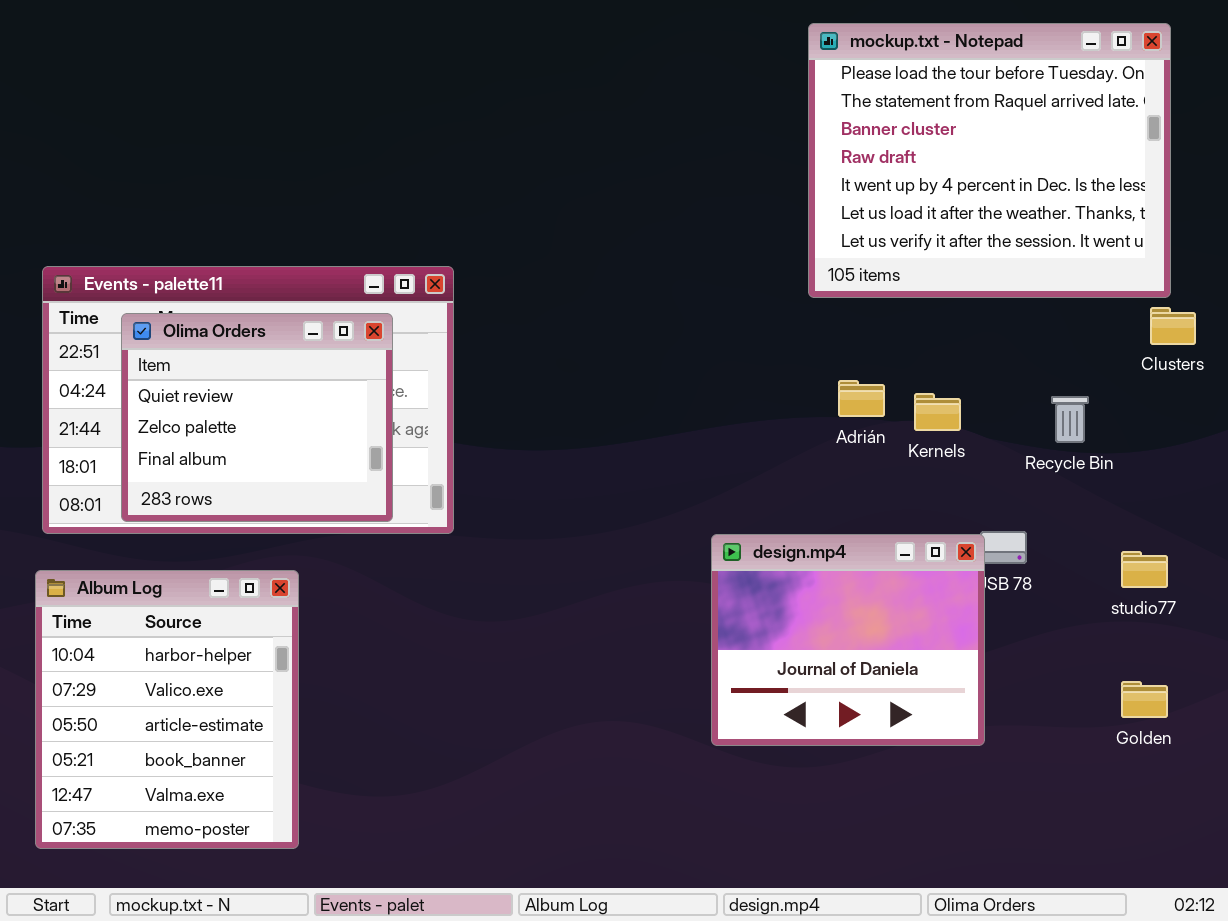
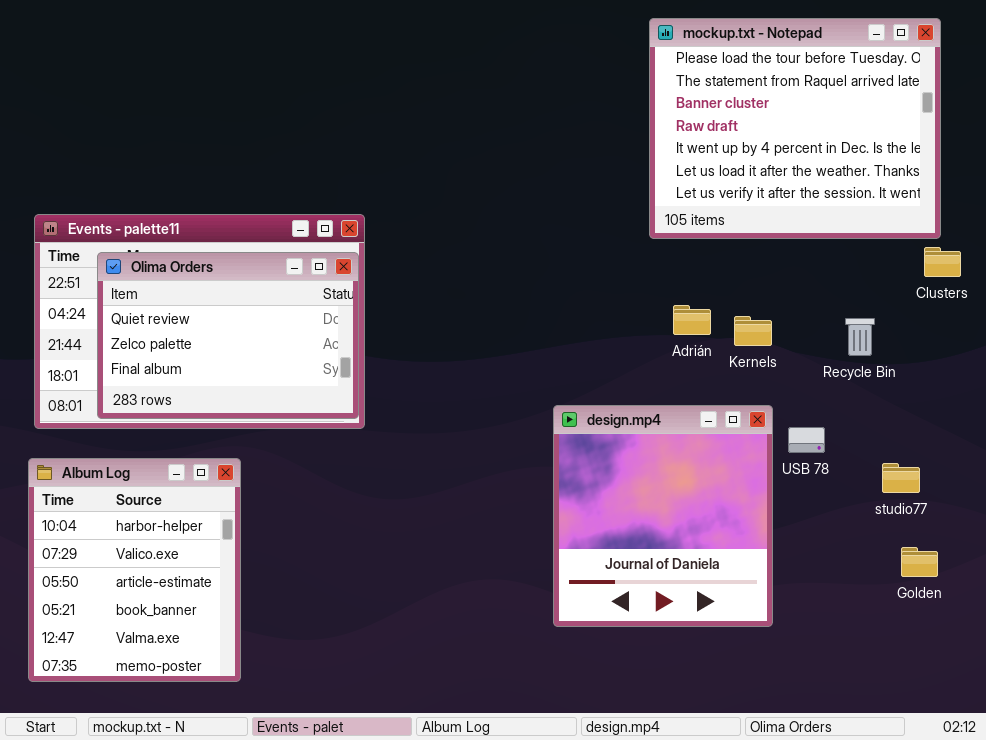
Olima Orders: [121,313,393,522] -> [97,252,359,419], resized
design.mp4: [711,534,985,746] -> [553,405,773,627], moved, resized
studio77: [1121,551,1168,588] -> [882,463,920,493], moved

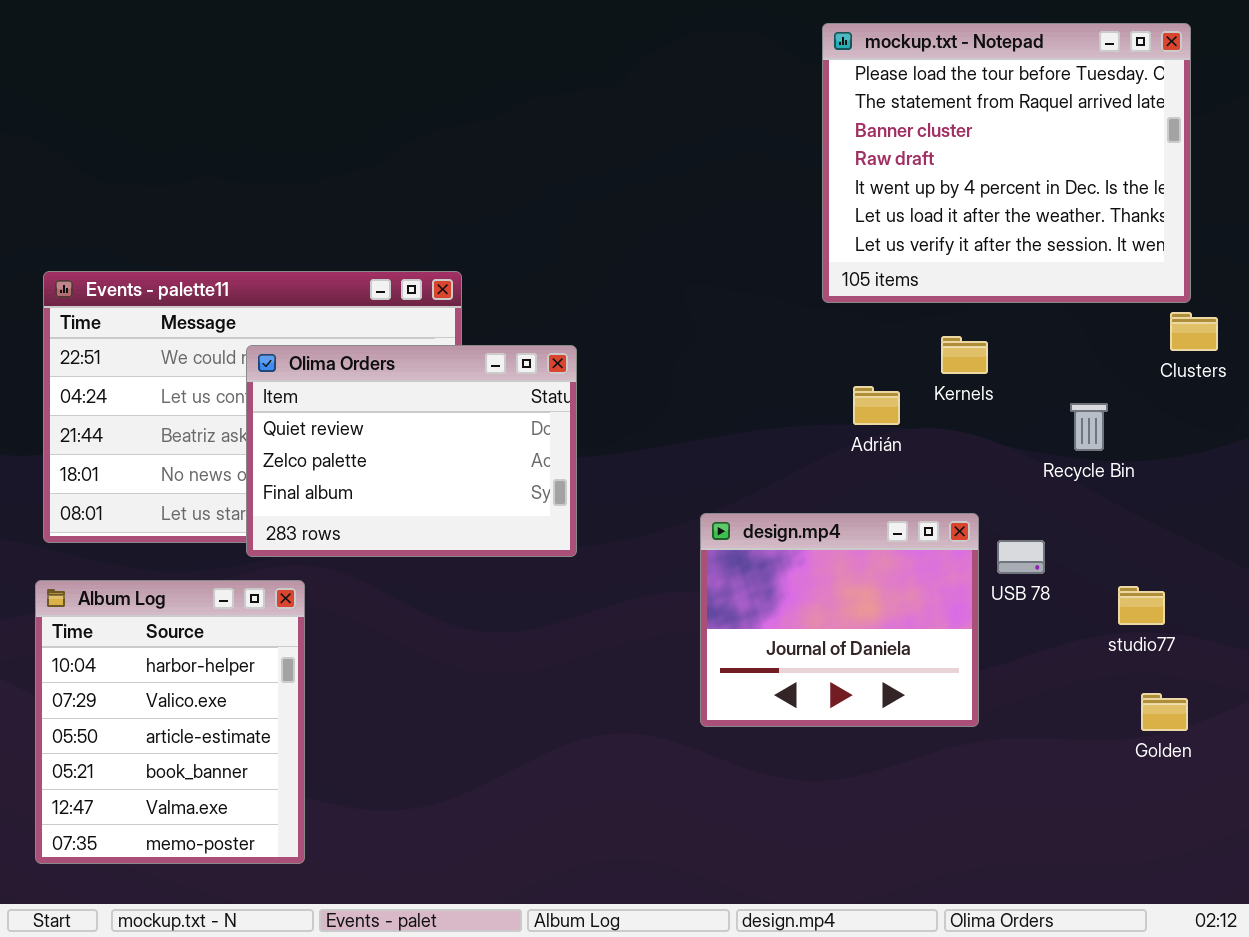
Olima Orders: [97,252,359,419] -> [246,345,577,557], moved
Kernels: [734,316,772,346] -> [941,336,988,374], moved
design.mp4: [553,405,773,627] -> [700,513,979,727], resized

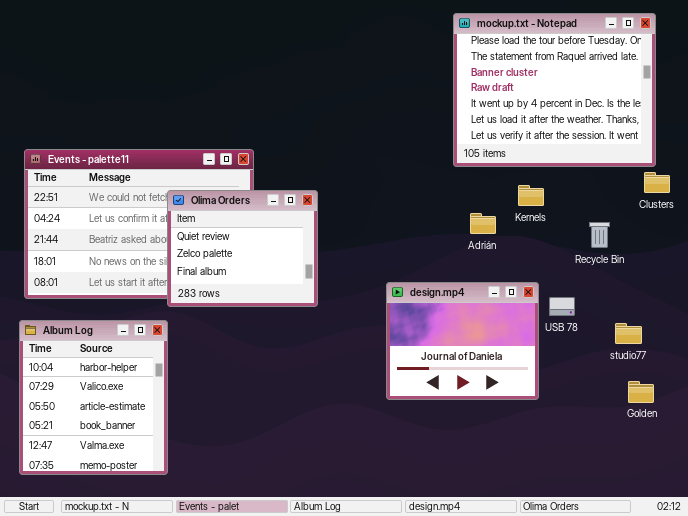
Olima Orders: [246,345,577,557] -> [167,190,318,307], resized

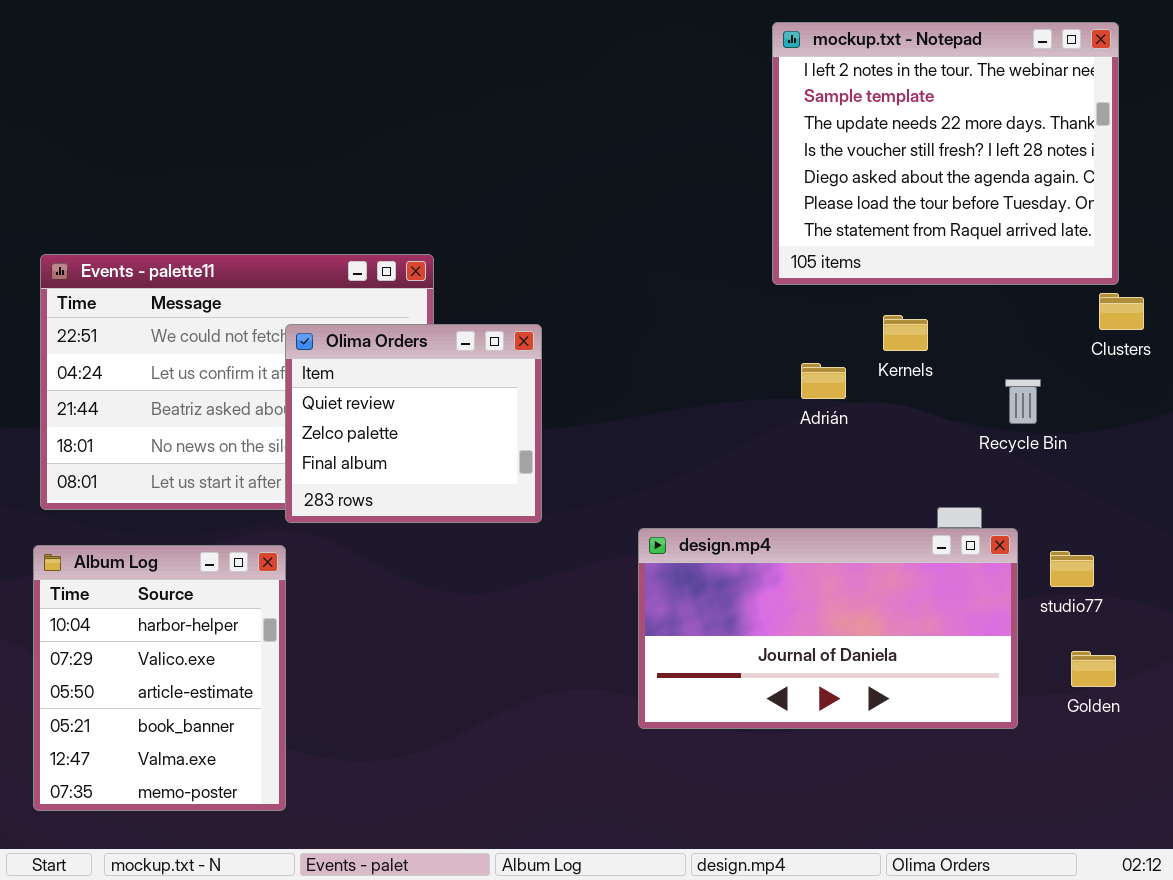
mockup.txt - Notepad: [453,13,656,167] -> [772,22,1119,285], scrolled up 5 rows
design.mp4: [386,282,539,400] -> [638,528,1018,729], moved, resized

